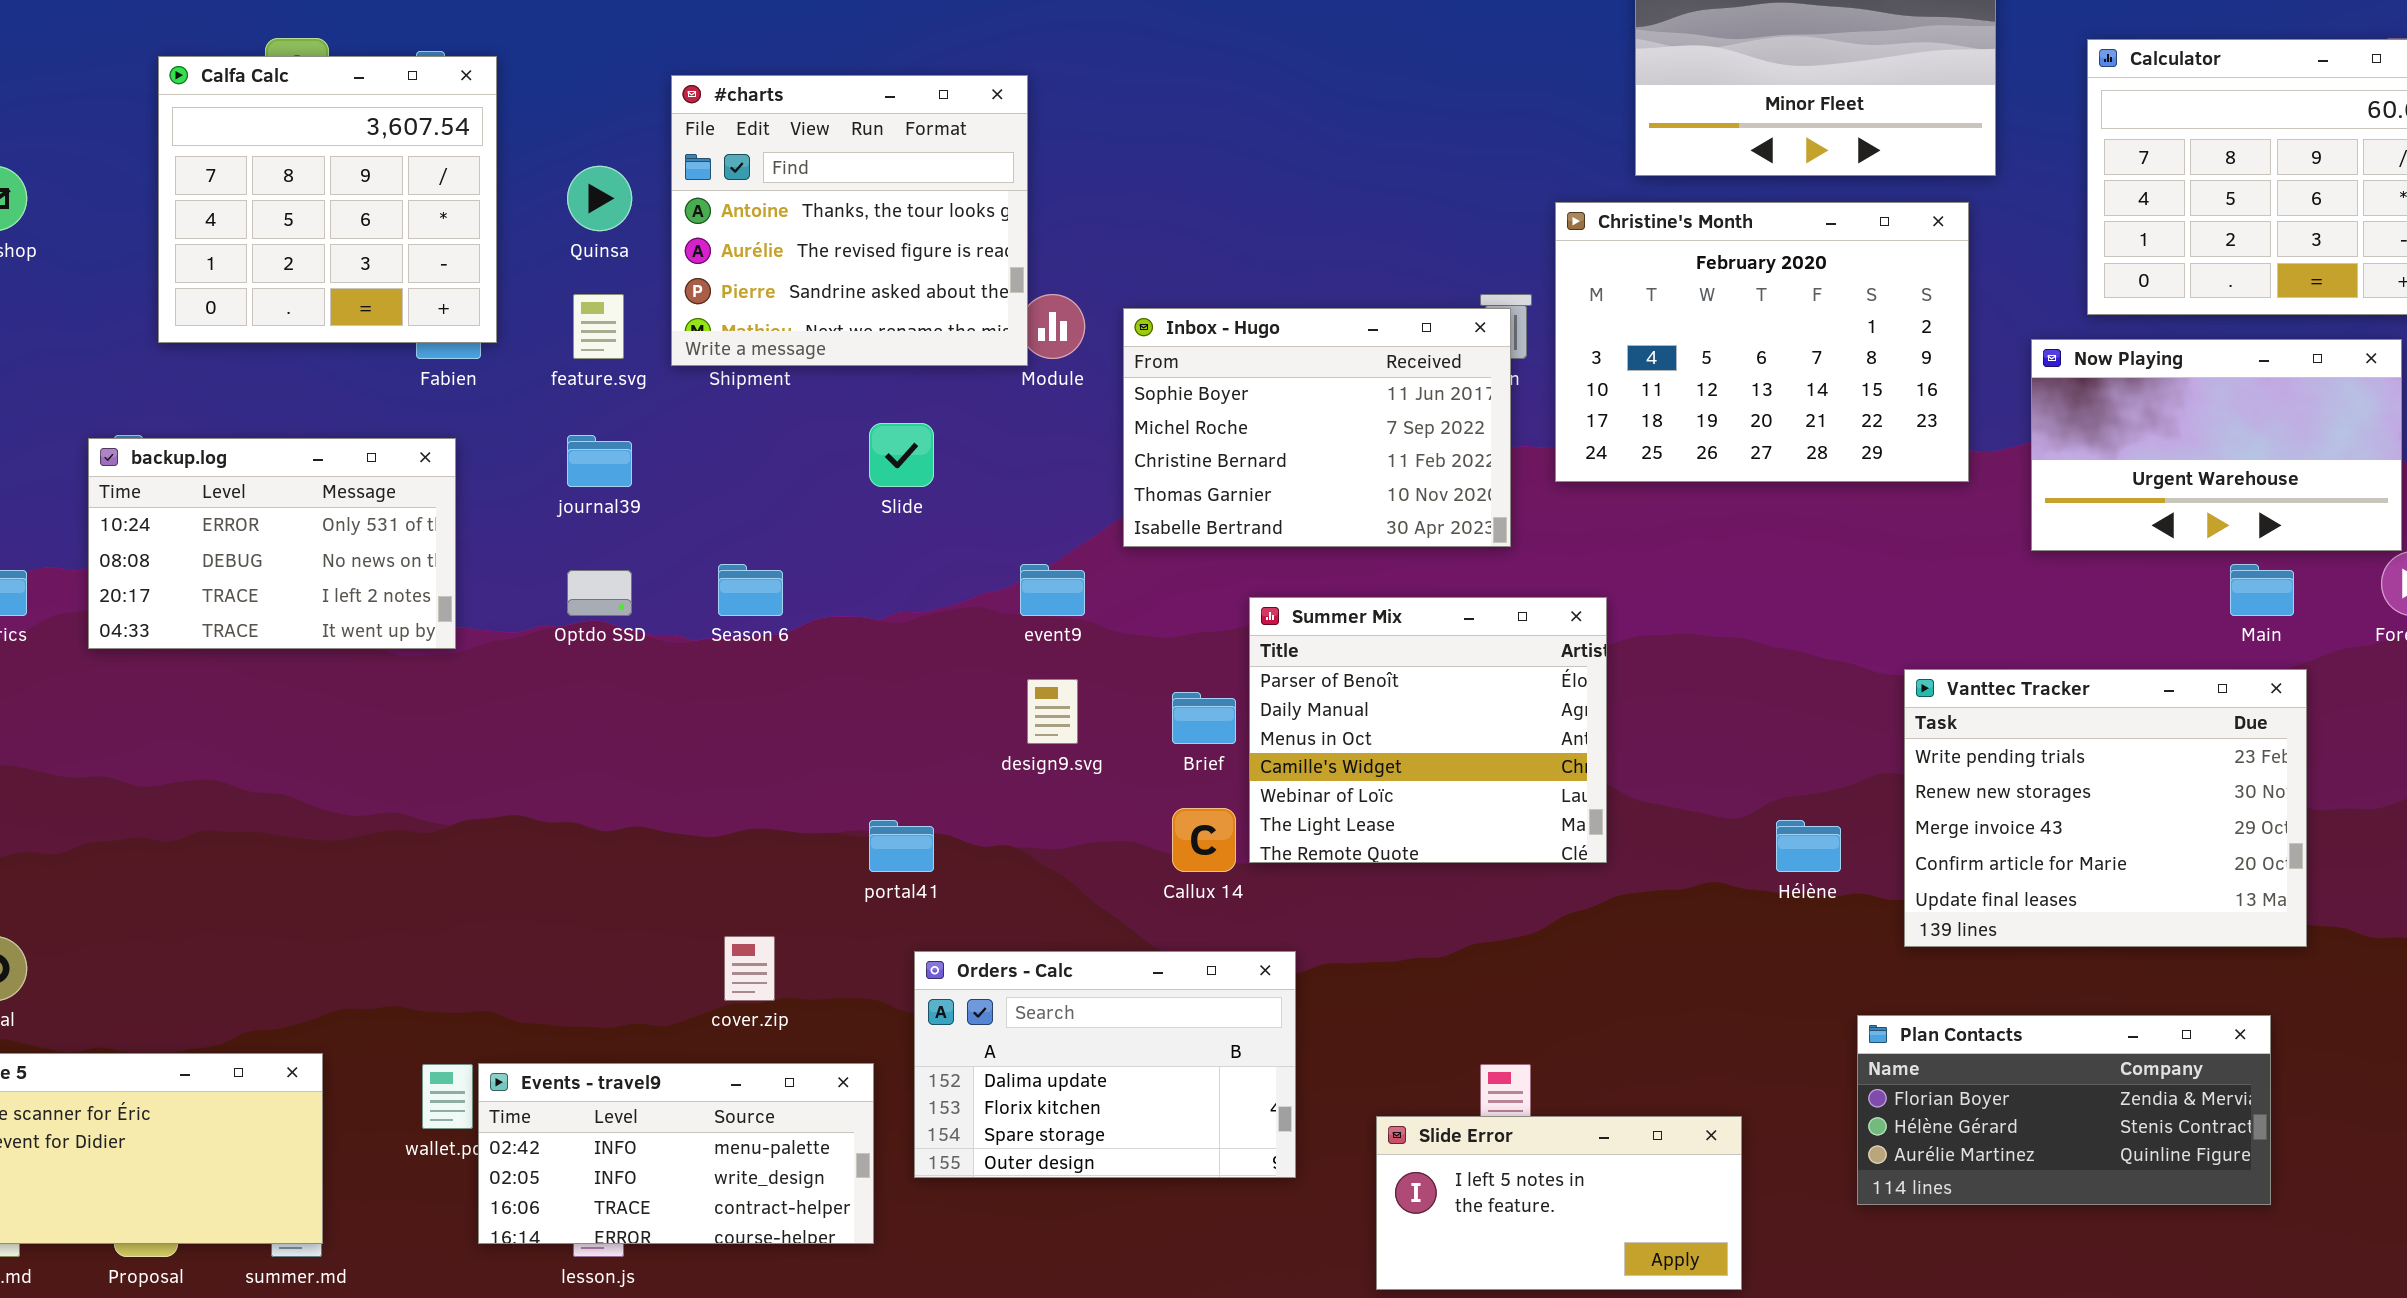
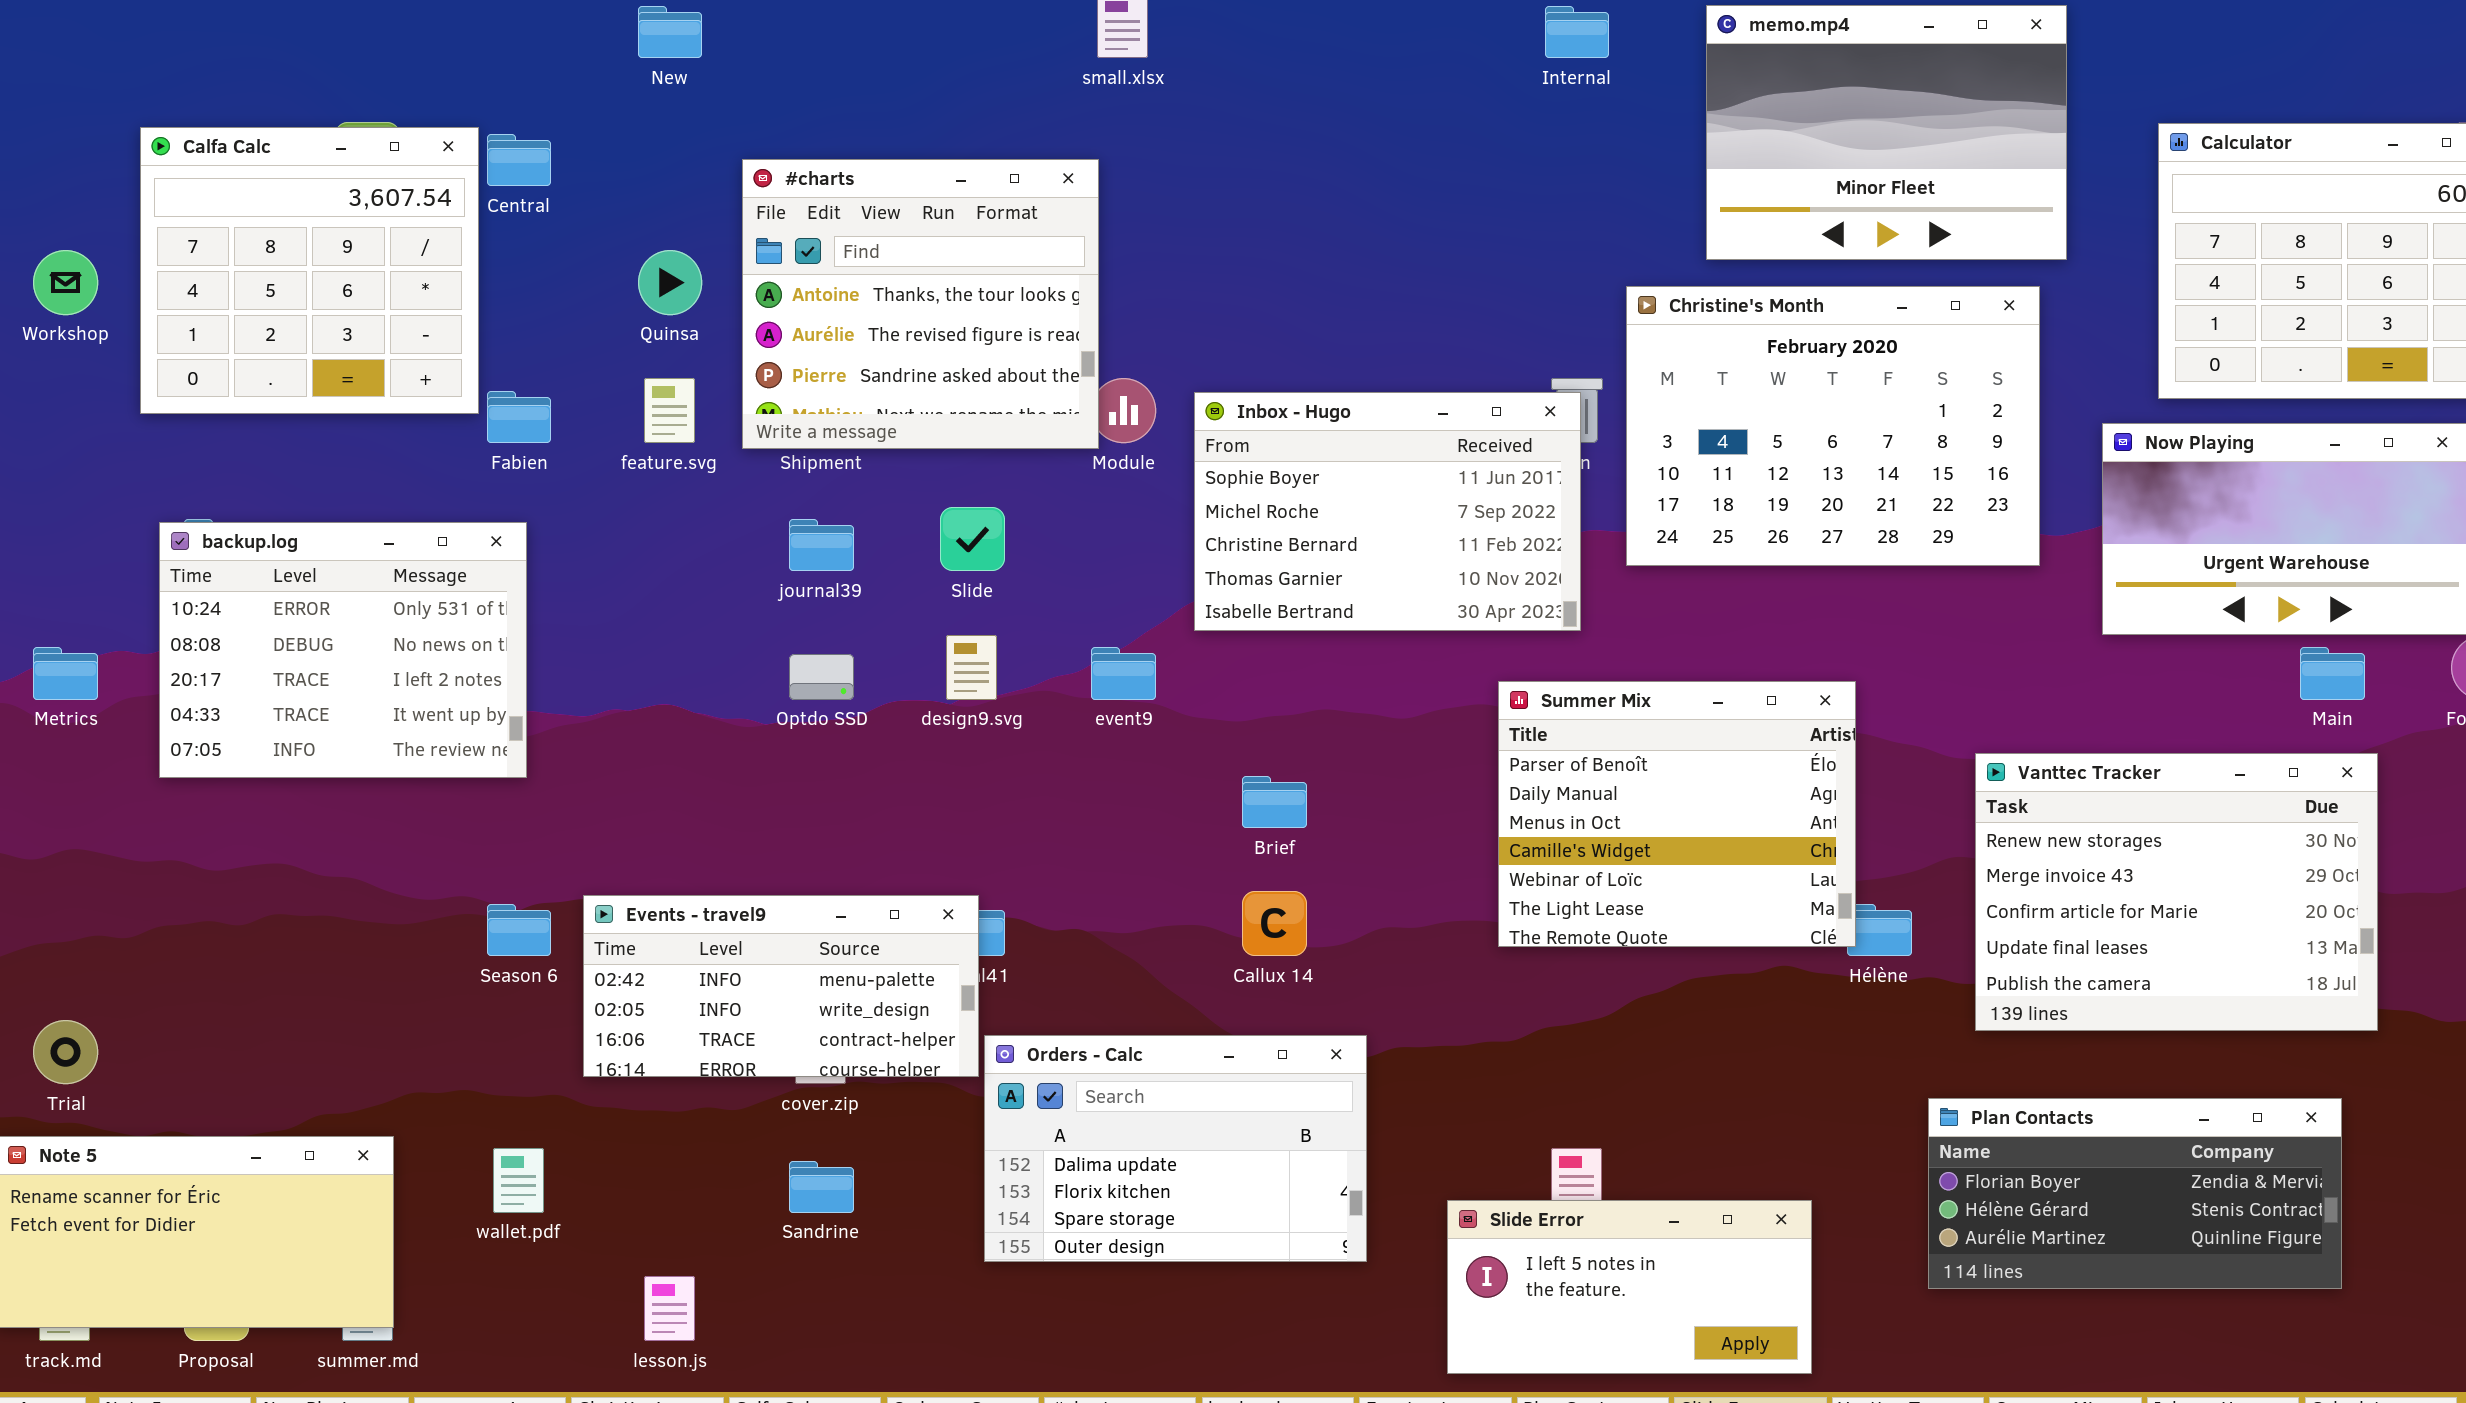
Calfa Calc: [158,56,497,343] -> [140,127,479,414], moved
journal39: [567,435,632,487] -> [789,519,854,571], moved
backup.log: [88,438,456,649] -> [159,522,527,778], resized
Season 6: [718,564,783,616] -> [487,904,551,956], moved
Optdo SSD: [567,570,632,616] -> [789,654,854,700], moved
Summer Mix: [1249,597,1607,863] -> [1498,681,1856,947], moved
Vanttec Tracker: [1904,669,2307,947] -> [1975,753,2378,1031], scrolled down 1 row
design9.svg: [1027,679,1078,744] -> [946,635,997,700], moved
Events - travel9: [478,1063,874,1244] -> [583,895,979,1077], moved

